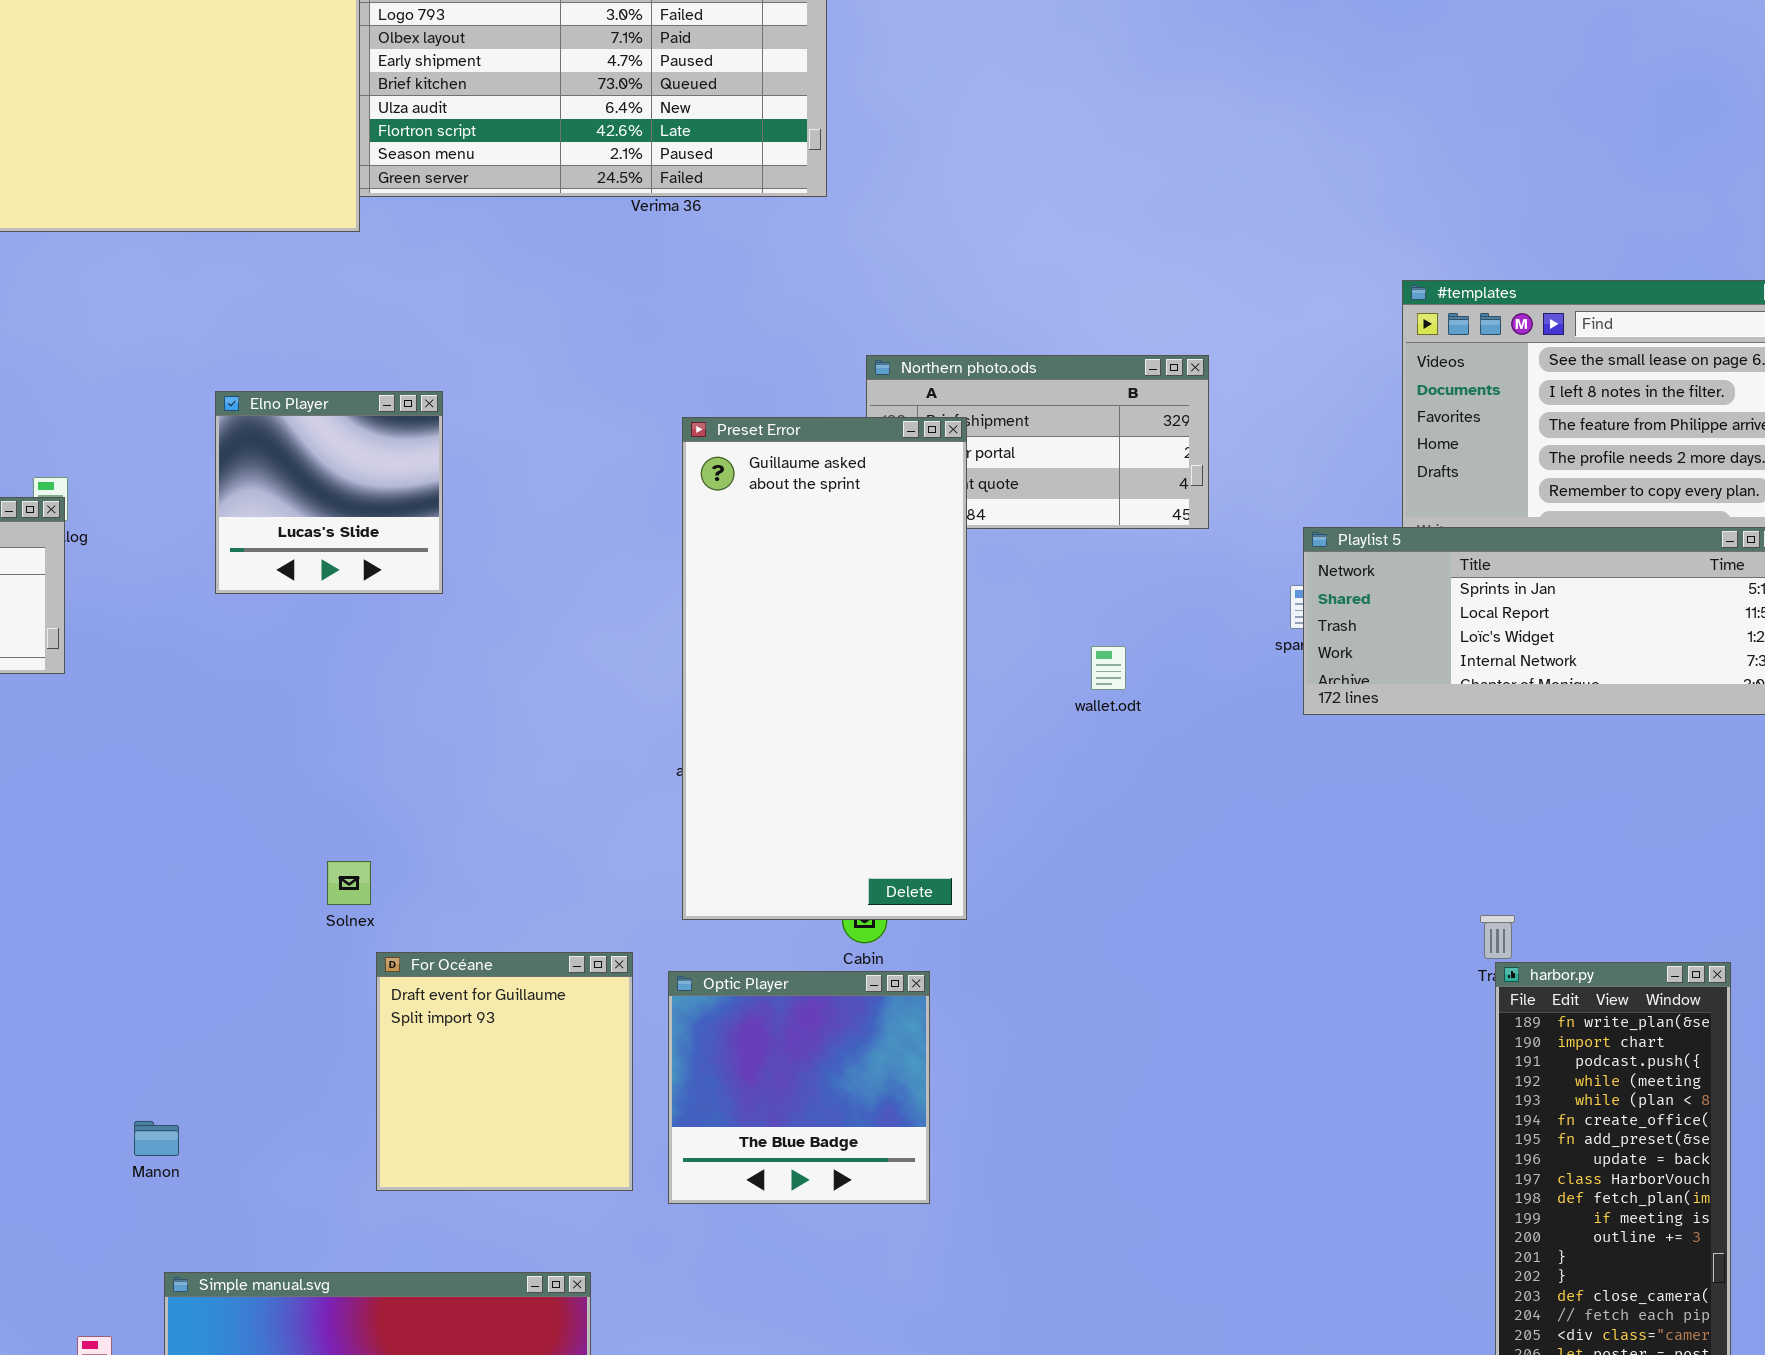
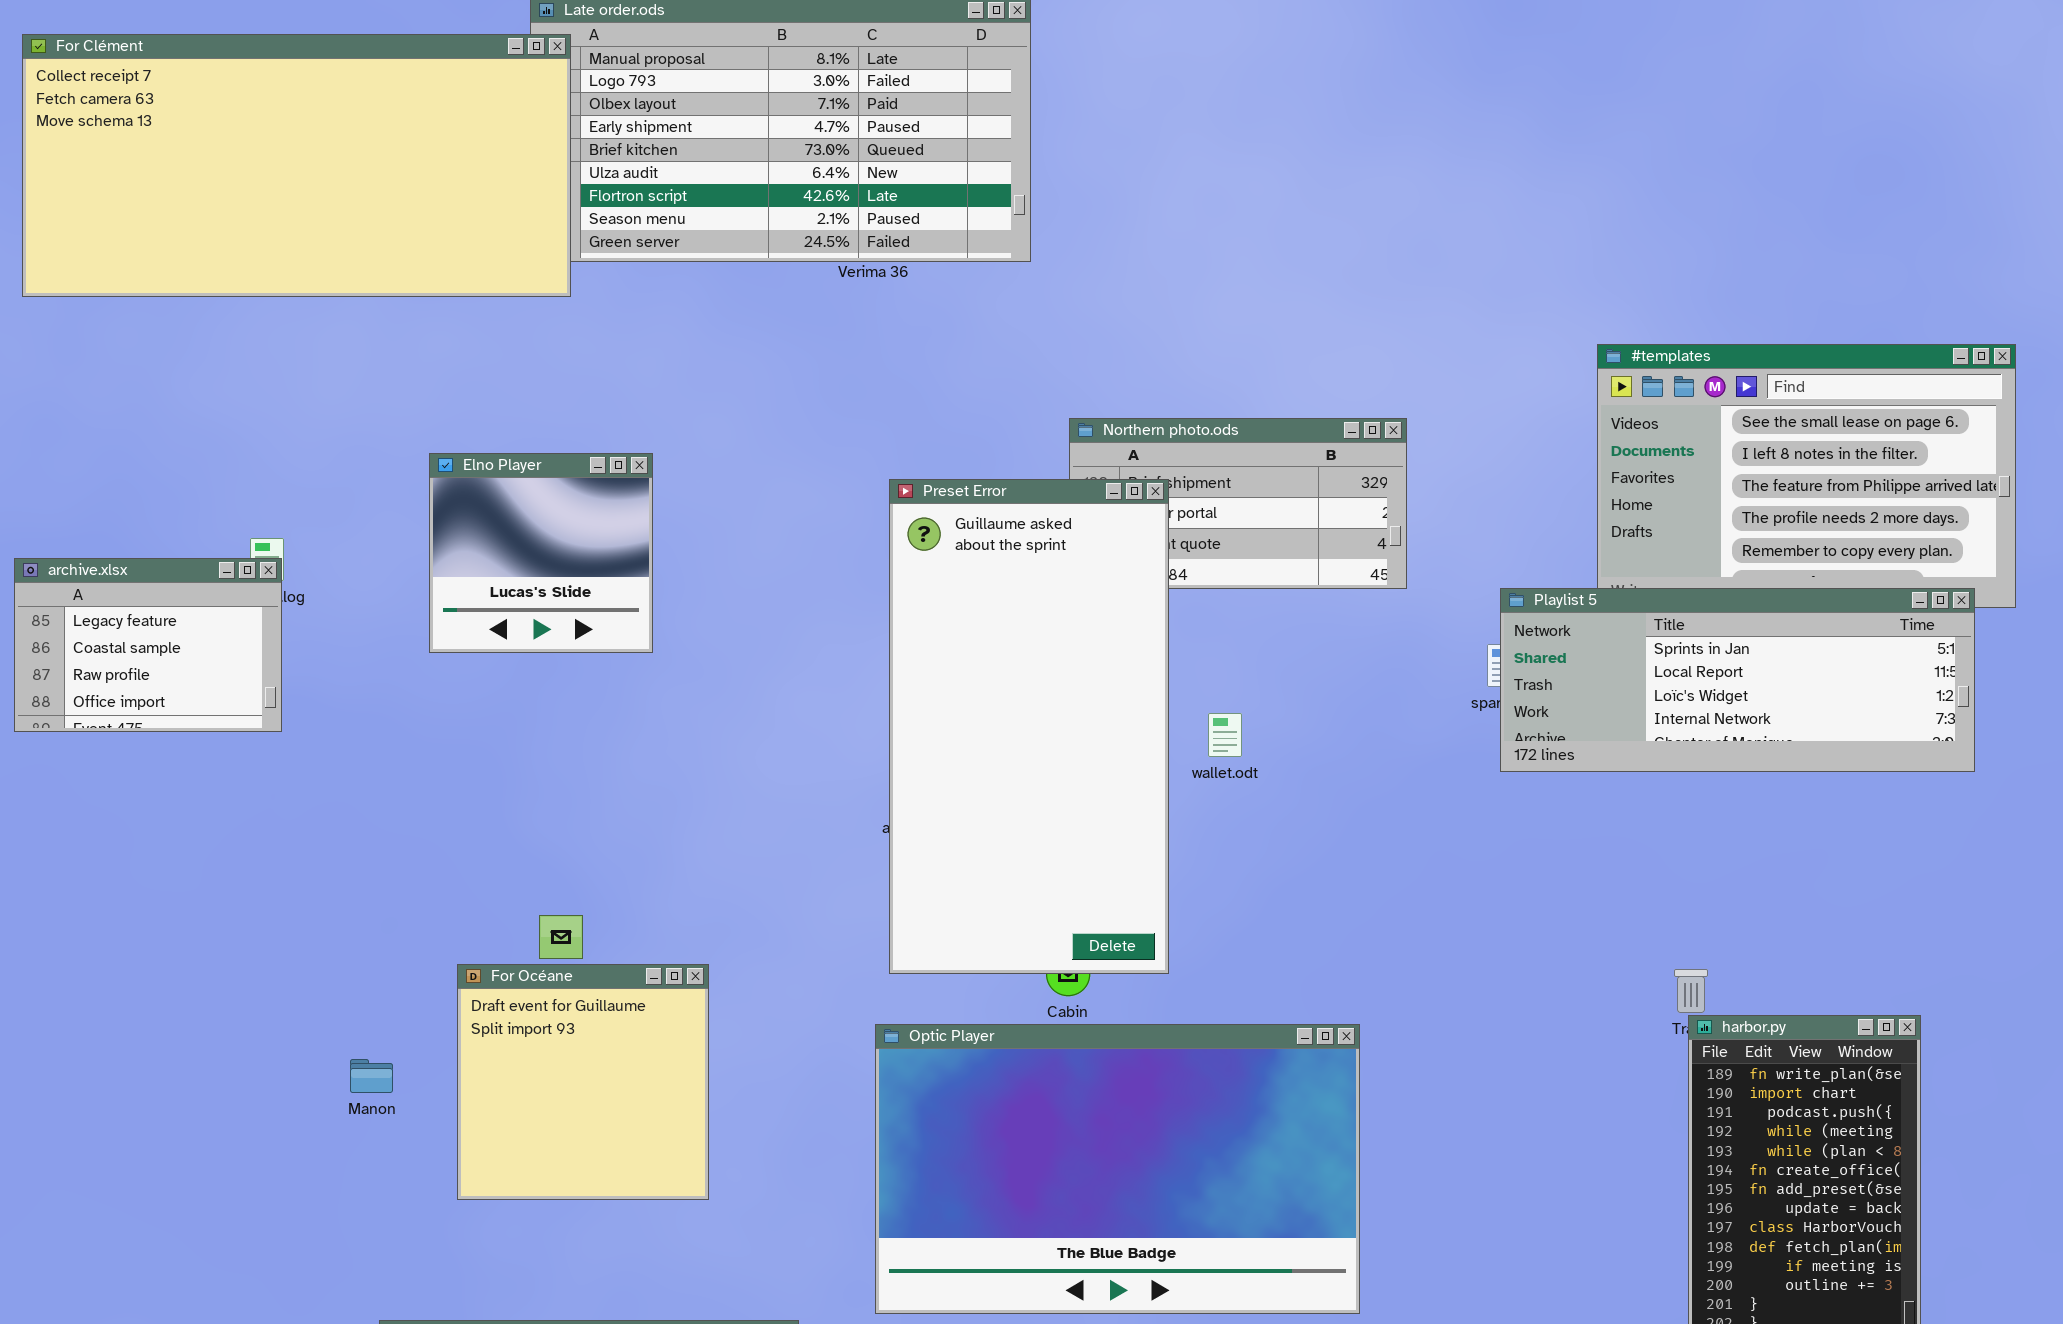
wallet.odt: [1091,646,1126,690] -> [1208,713,1242,757], moved
For Océane: [376,952,633,1191] -> [457,964,709,1200], moved
Optic Player: [668,971,930,1204] -> [875,1024,1360,1314], resized
Manon: [134,1121,179,1156] -> [350,1059,393,1093], moved

